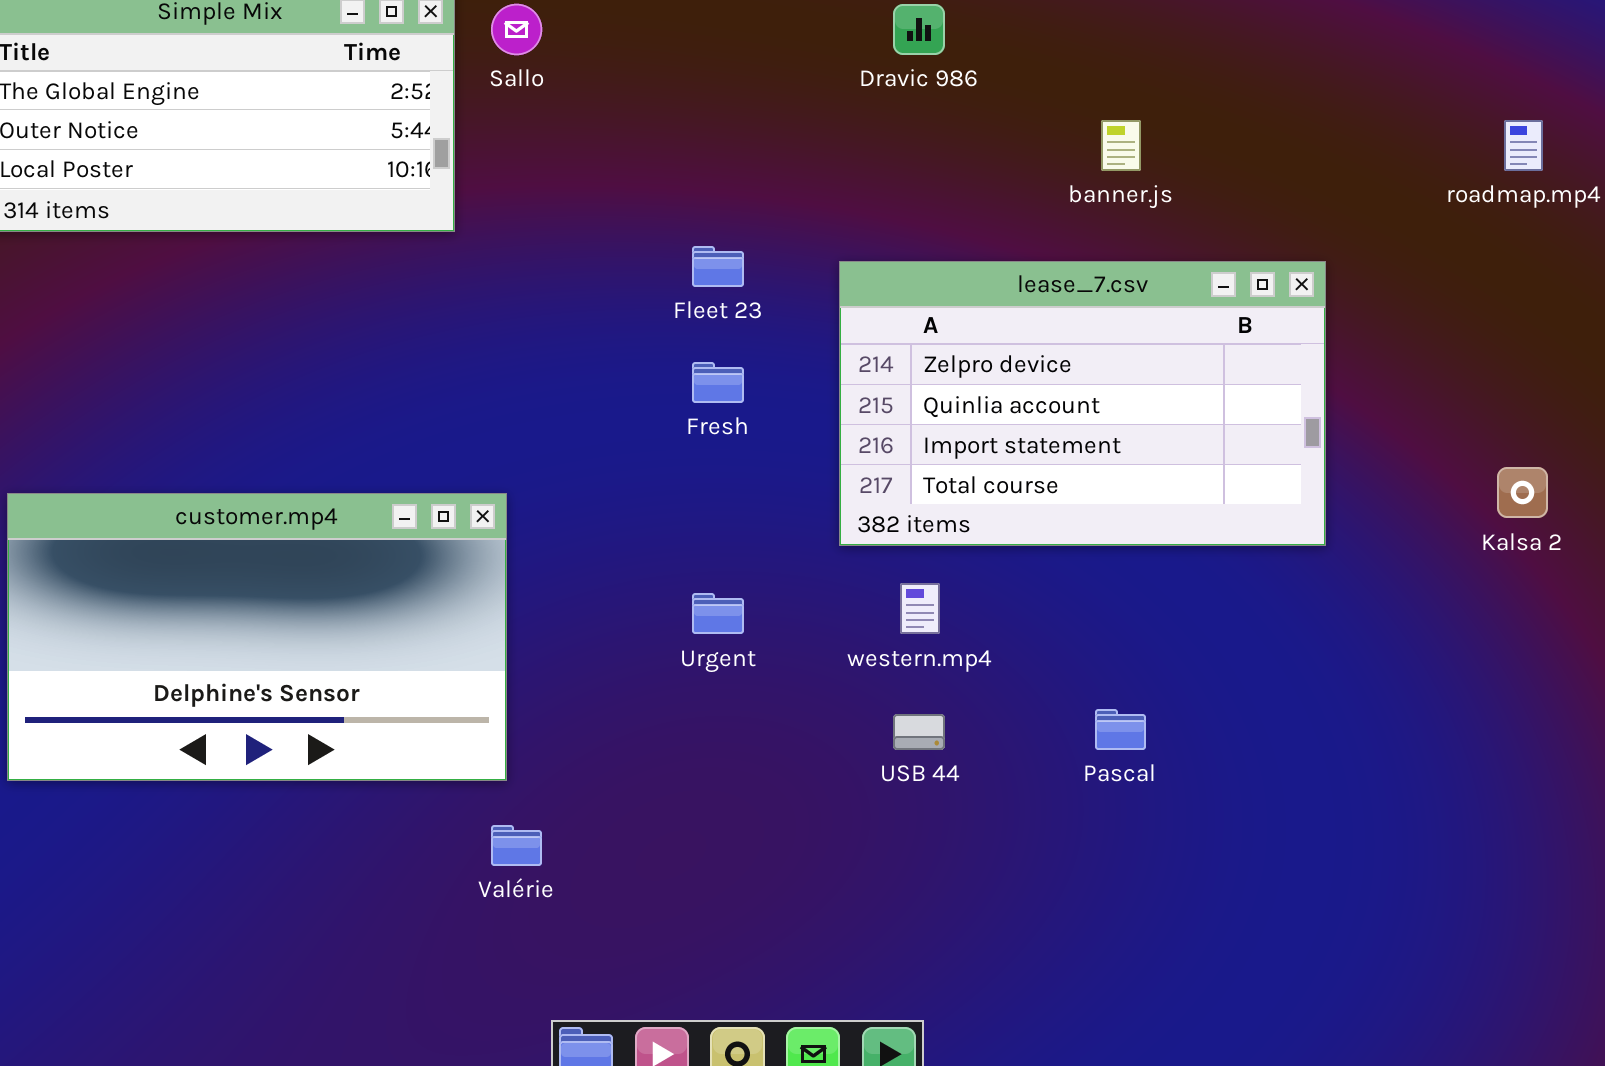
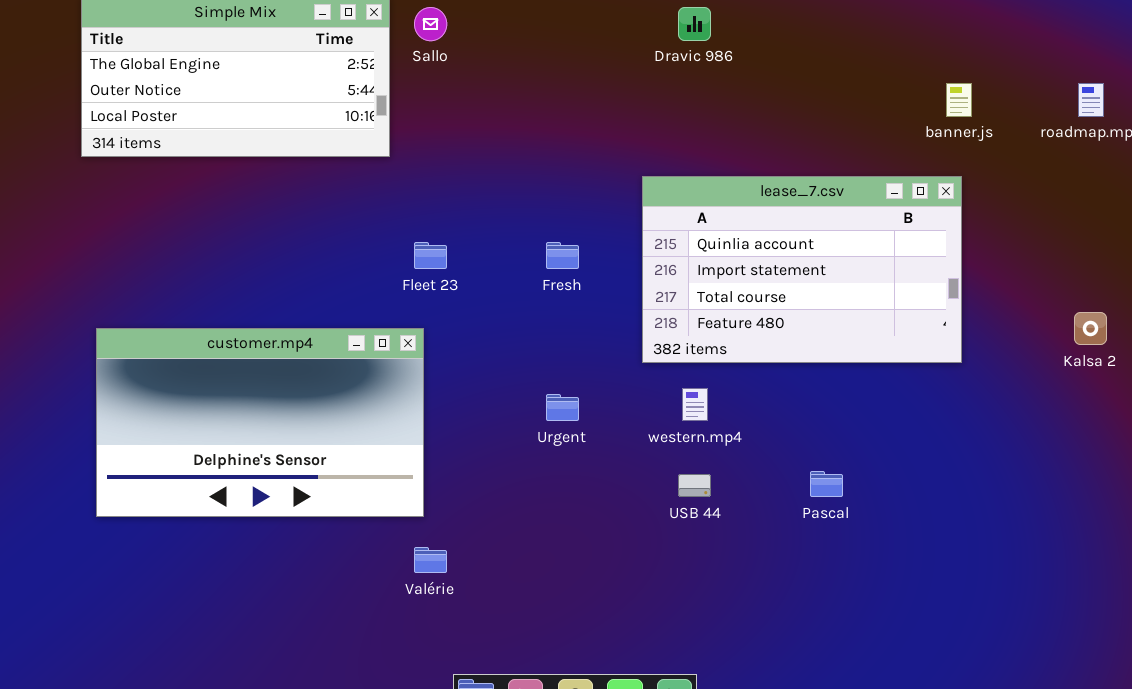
banner.js: [1101,120,1141,171] -> [946,83,972,117], moved
Fleet 23: [692,246,744,287] -> [414,242,447,269], moved
lease_7.csv: [839,261,1326,546] -> [642,176,962,363], scrolled down 1 row

